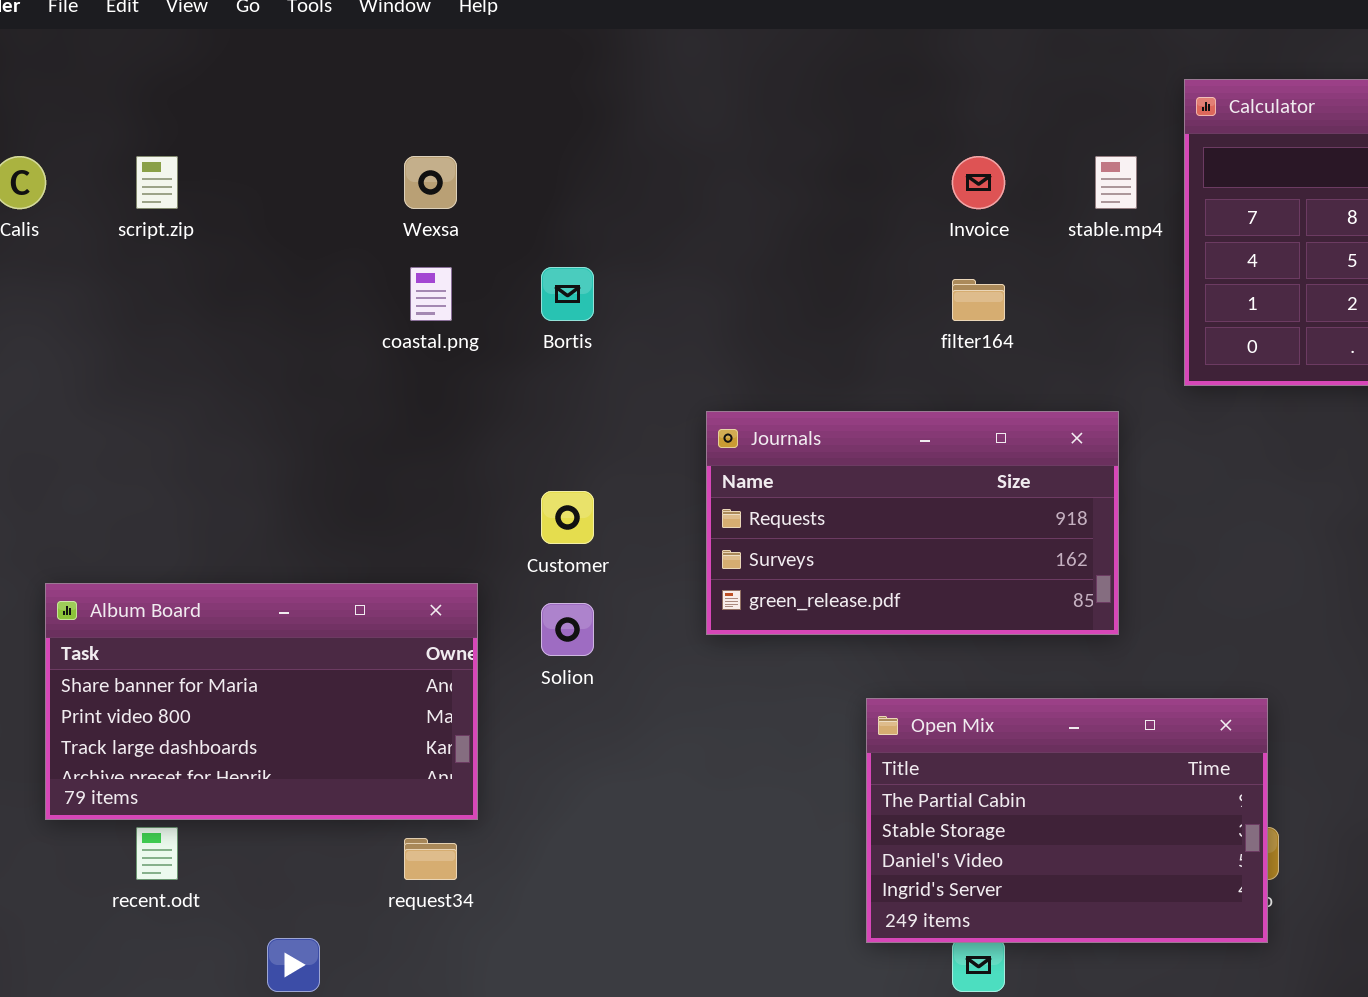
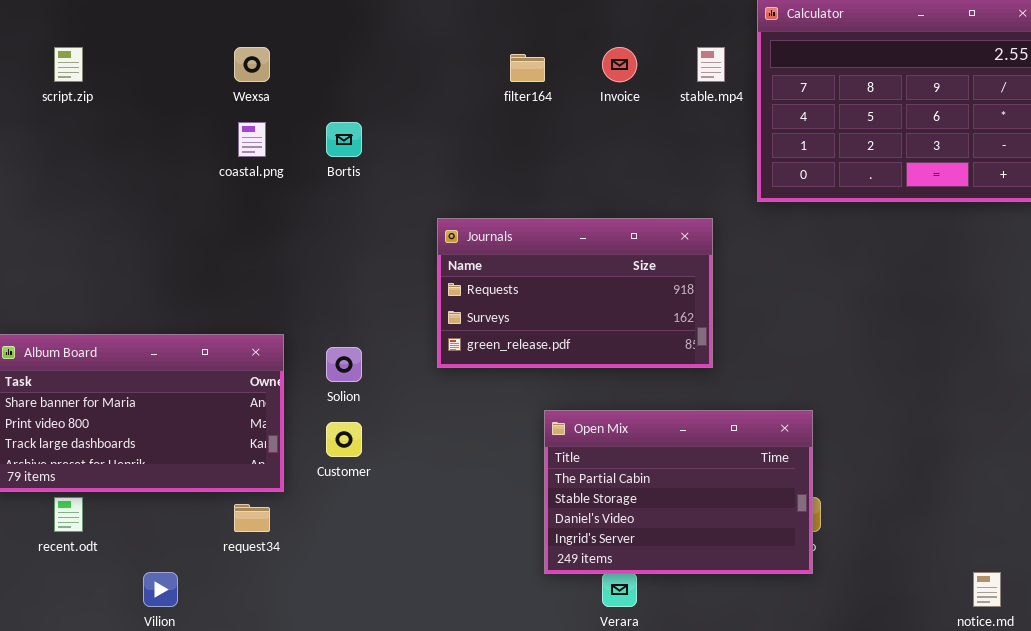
filter164: [952,279,1005,321] -> [510,54,545,82], moved
Customer: [541,491,594,544] -> [326,422,362,457], moved

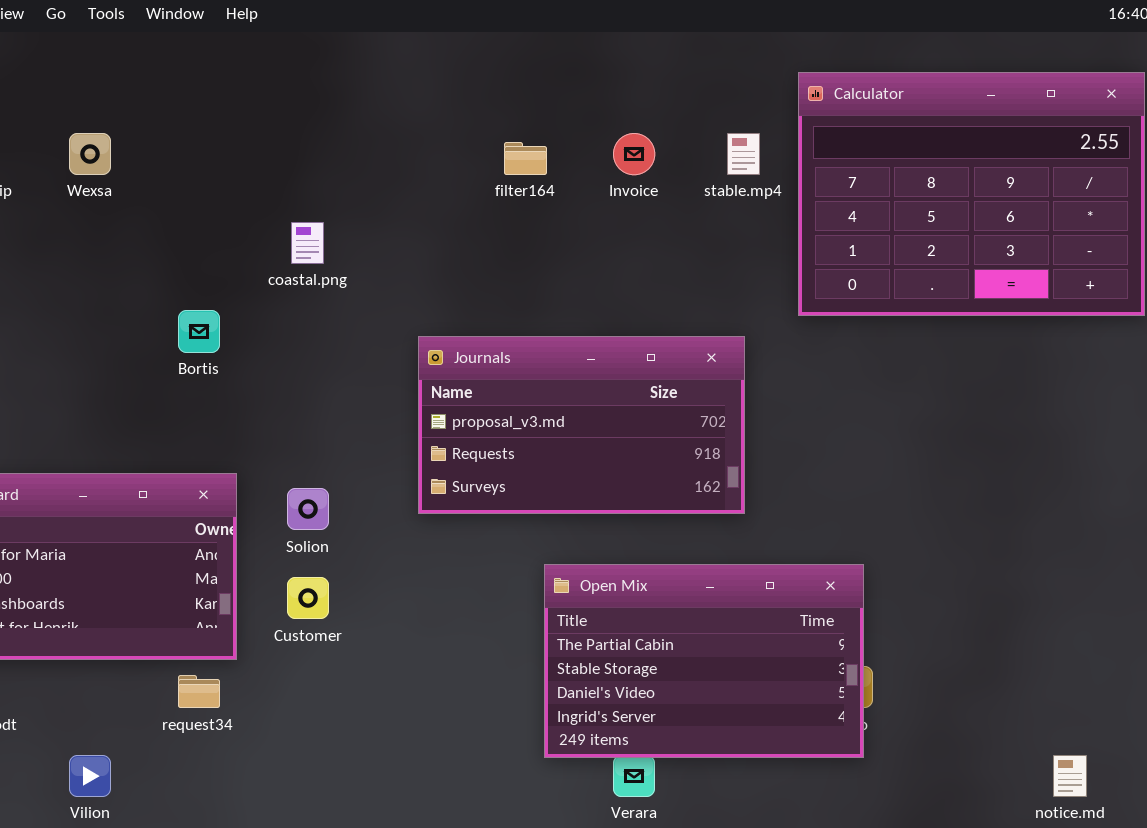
Wexsa: [234,47,270,82] -> [69,133,111,175], moved
coastal.png: [238,122,266,157] -> [291,222,324,264], moved
Bortis: [326,122,362,157] -> [178,310,220,353], moved
Journals: [437,218,713,368] -> [418,336,745,514], scrolled up 1 row

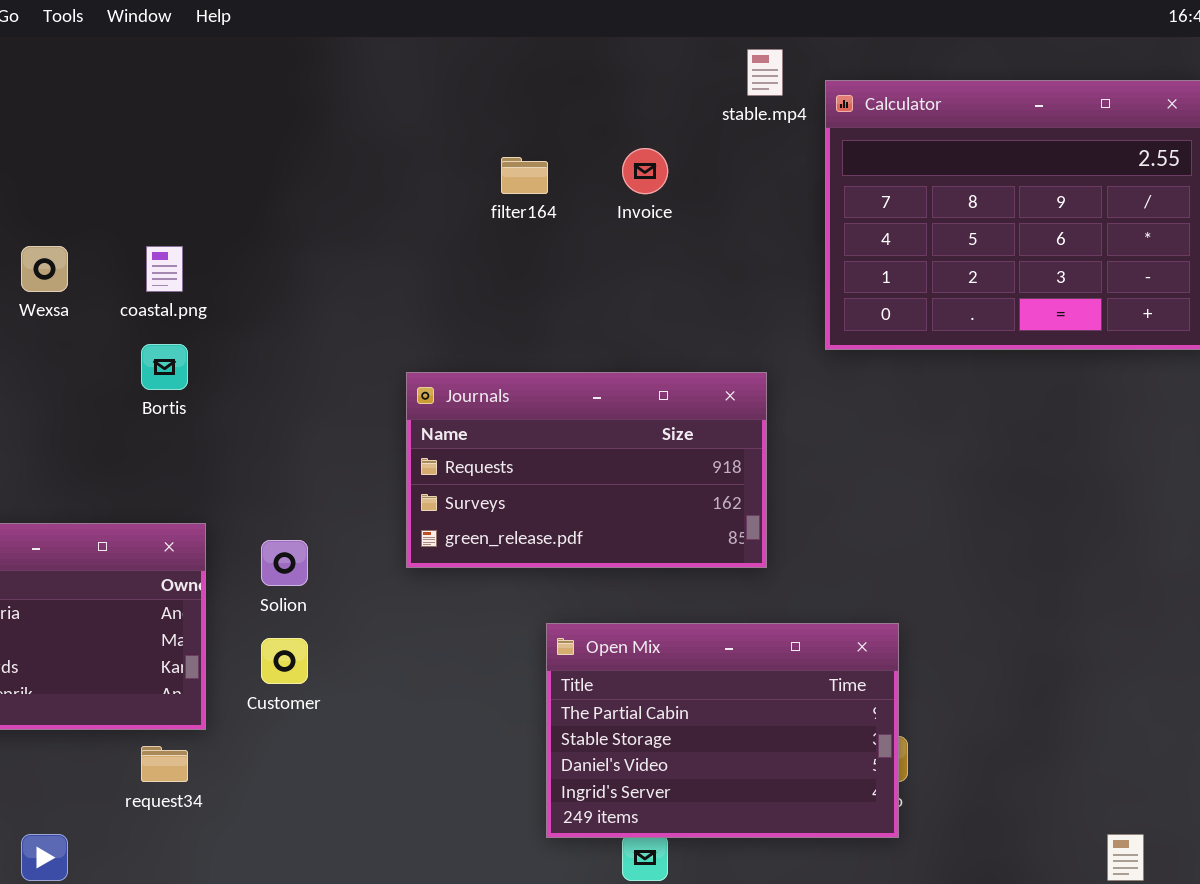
Wexsa: [69,133,111,175] -> [21,246,68,292], moved
stable.mp4: [727,133,760,175] -> [747,49,783,96], moved
coastal.png: [291,222,324,264] -> [146,246,183,292], moved
Journals: [418,336,745,514] -> [406,372,767,568], scrolled down 1 row

